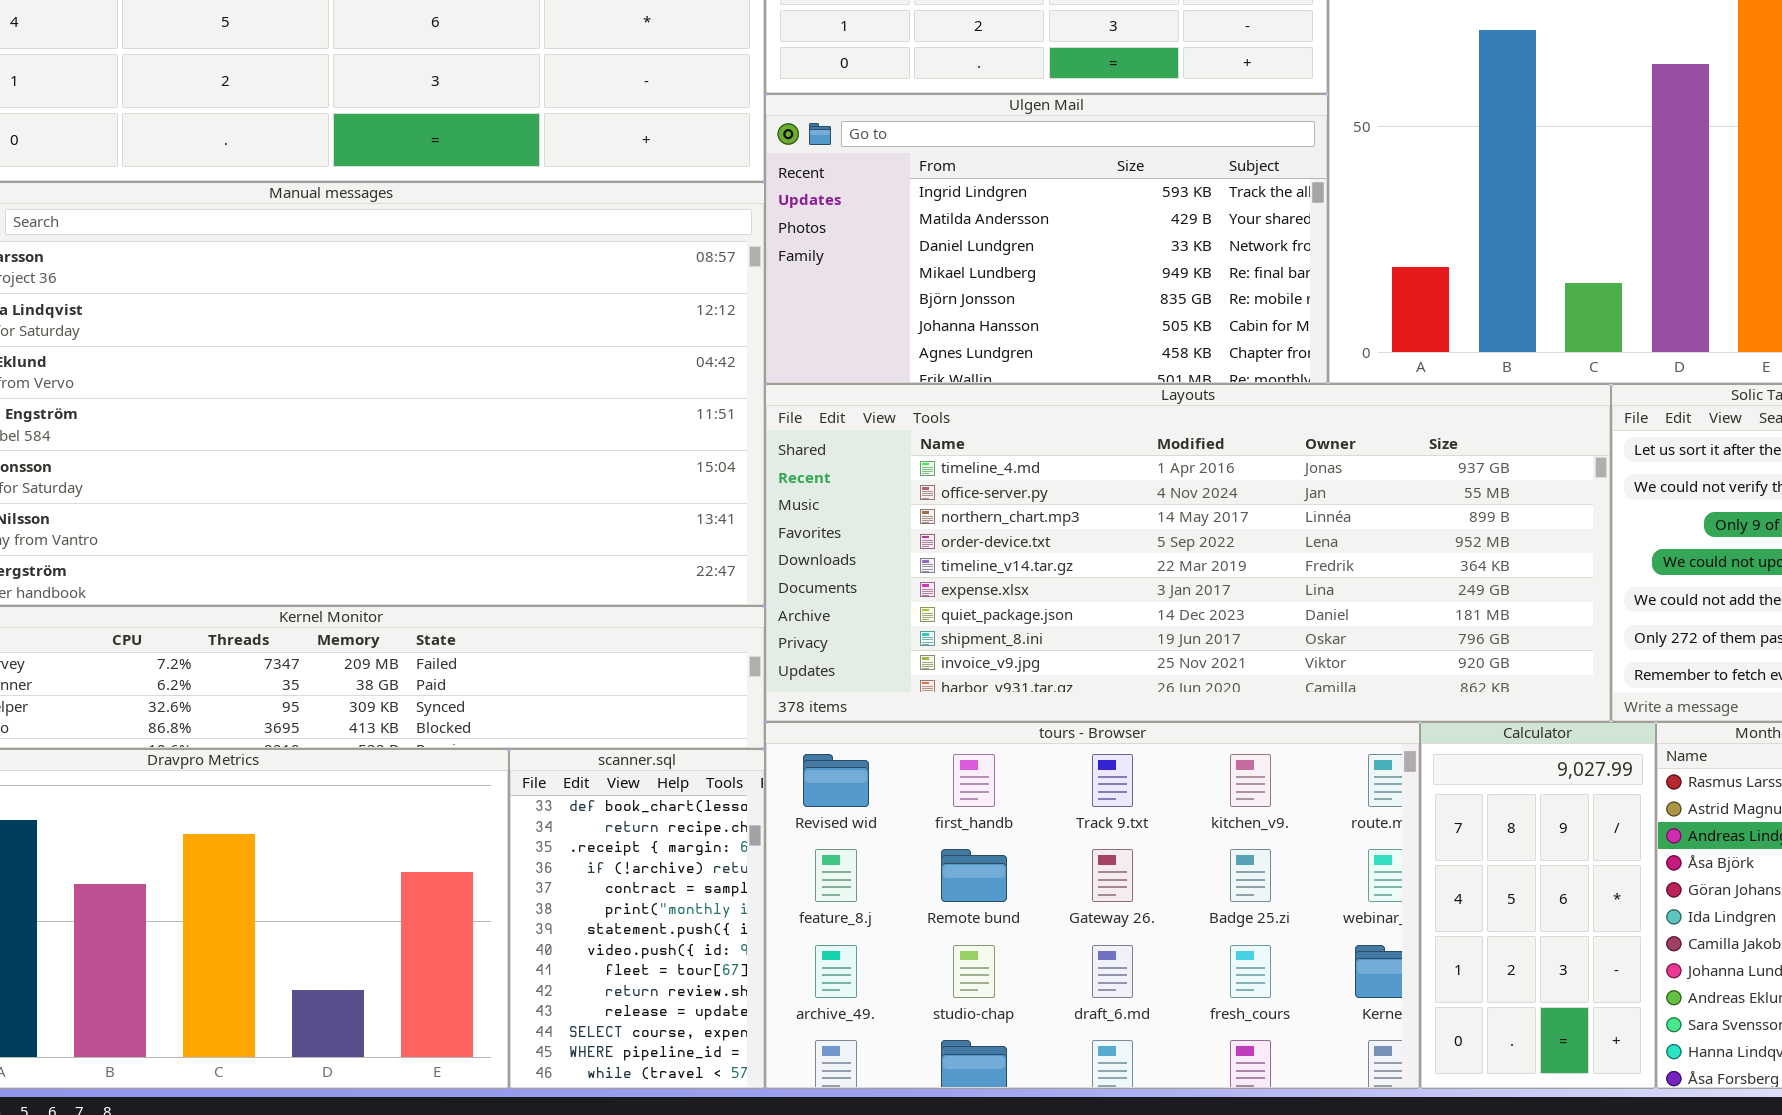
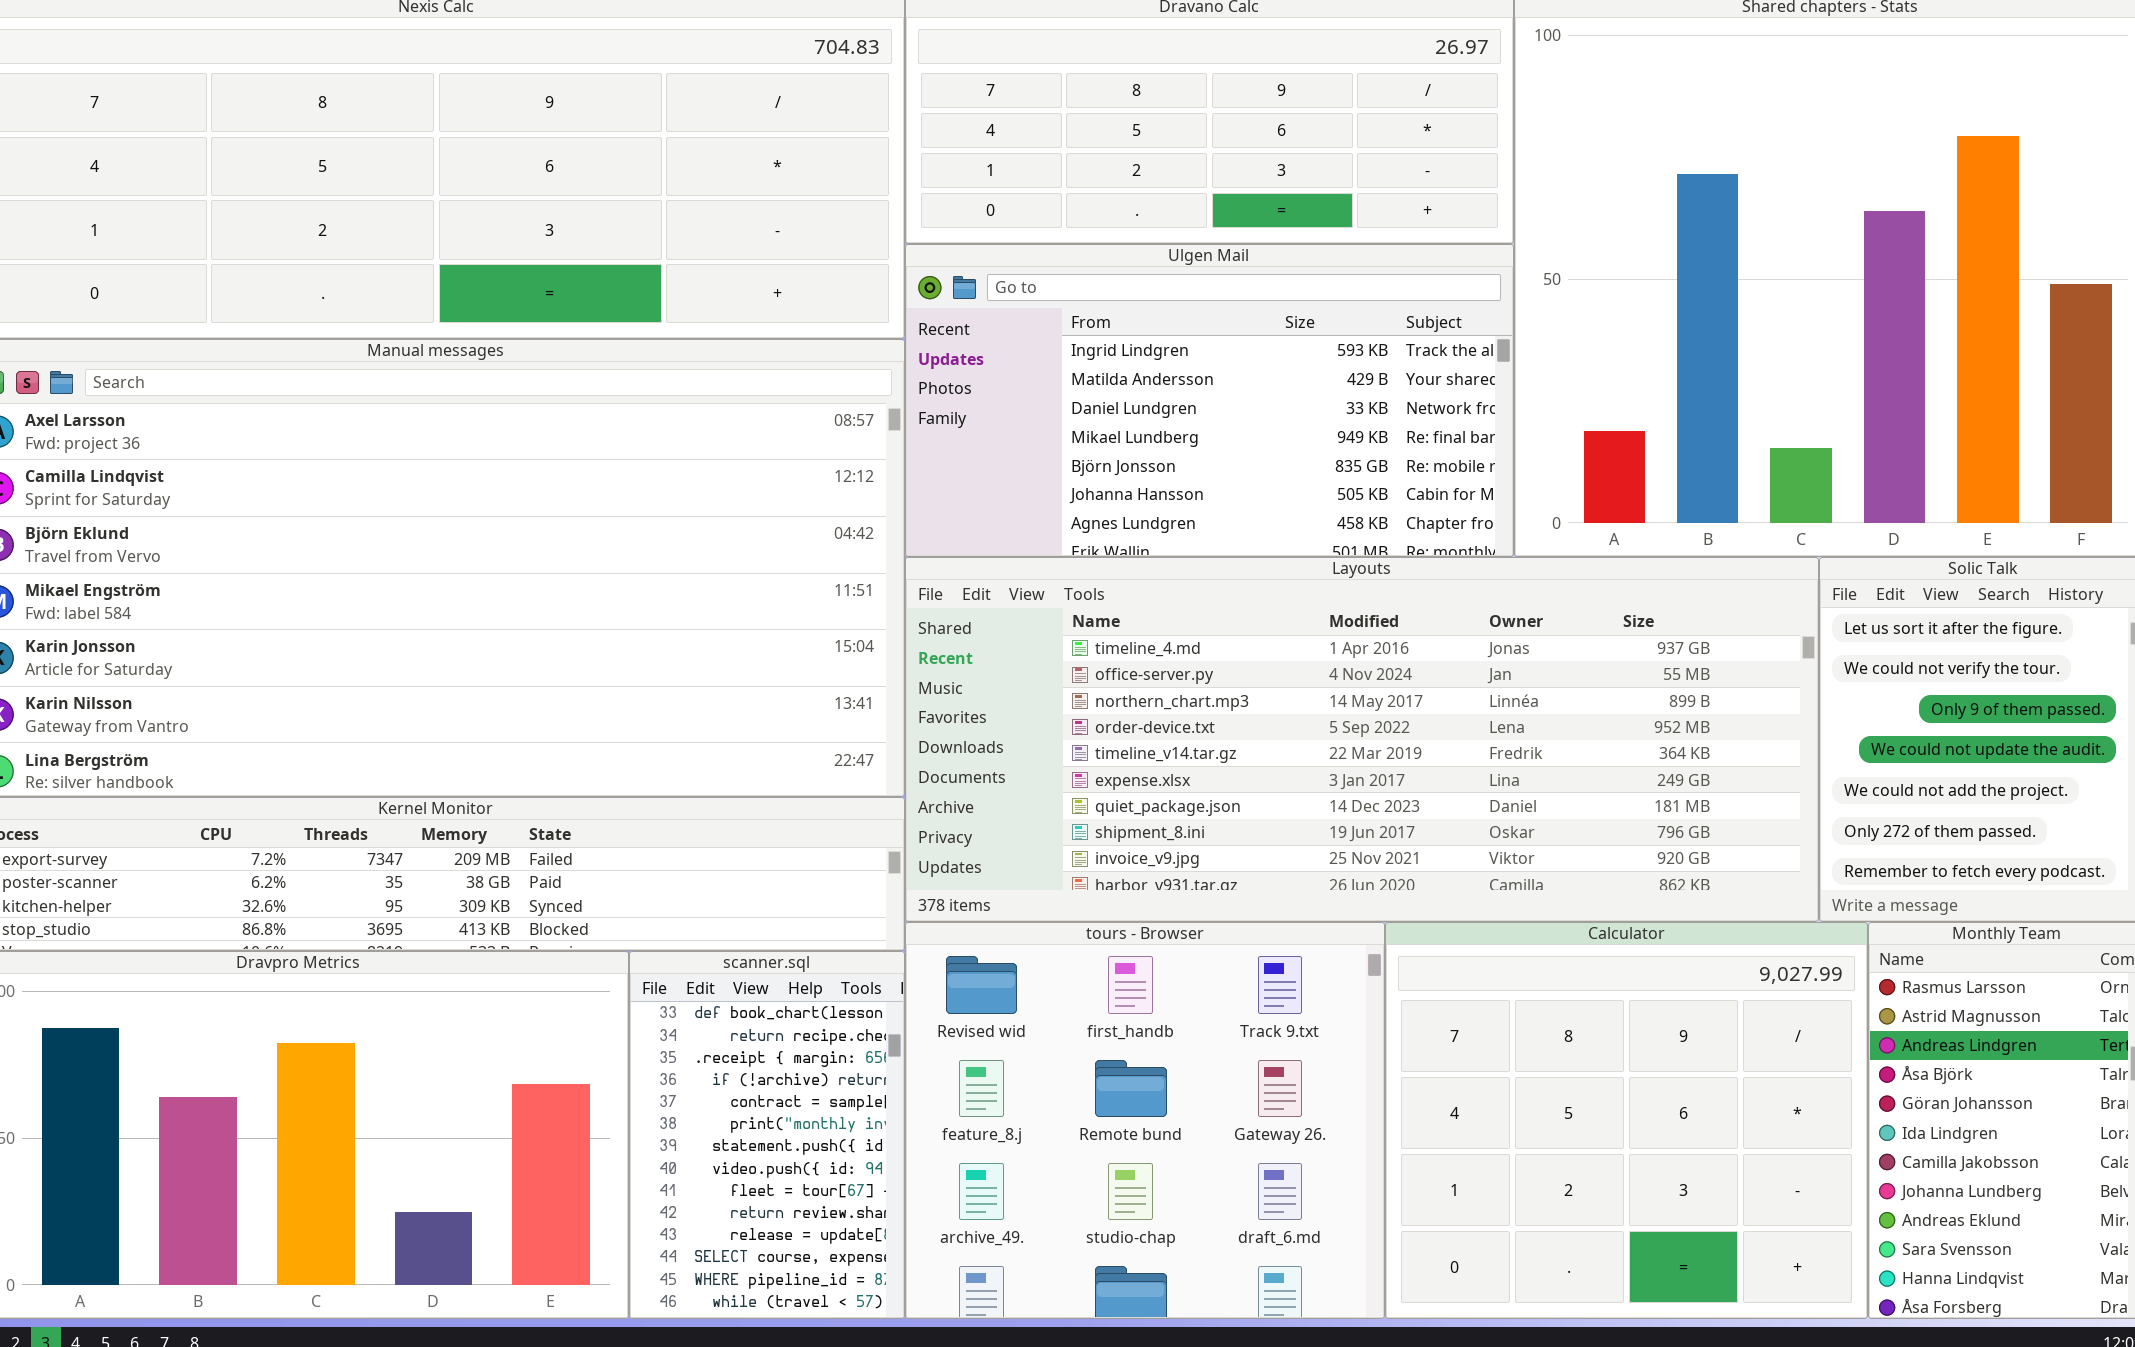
tours - Browser: [765,722,1420,1089] -> [905,922,1385,1319], resized
Calculator: [1420,722,1656,1089] -> [1385,922,1868,1319], resized

